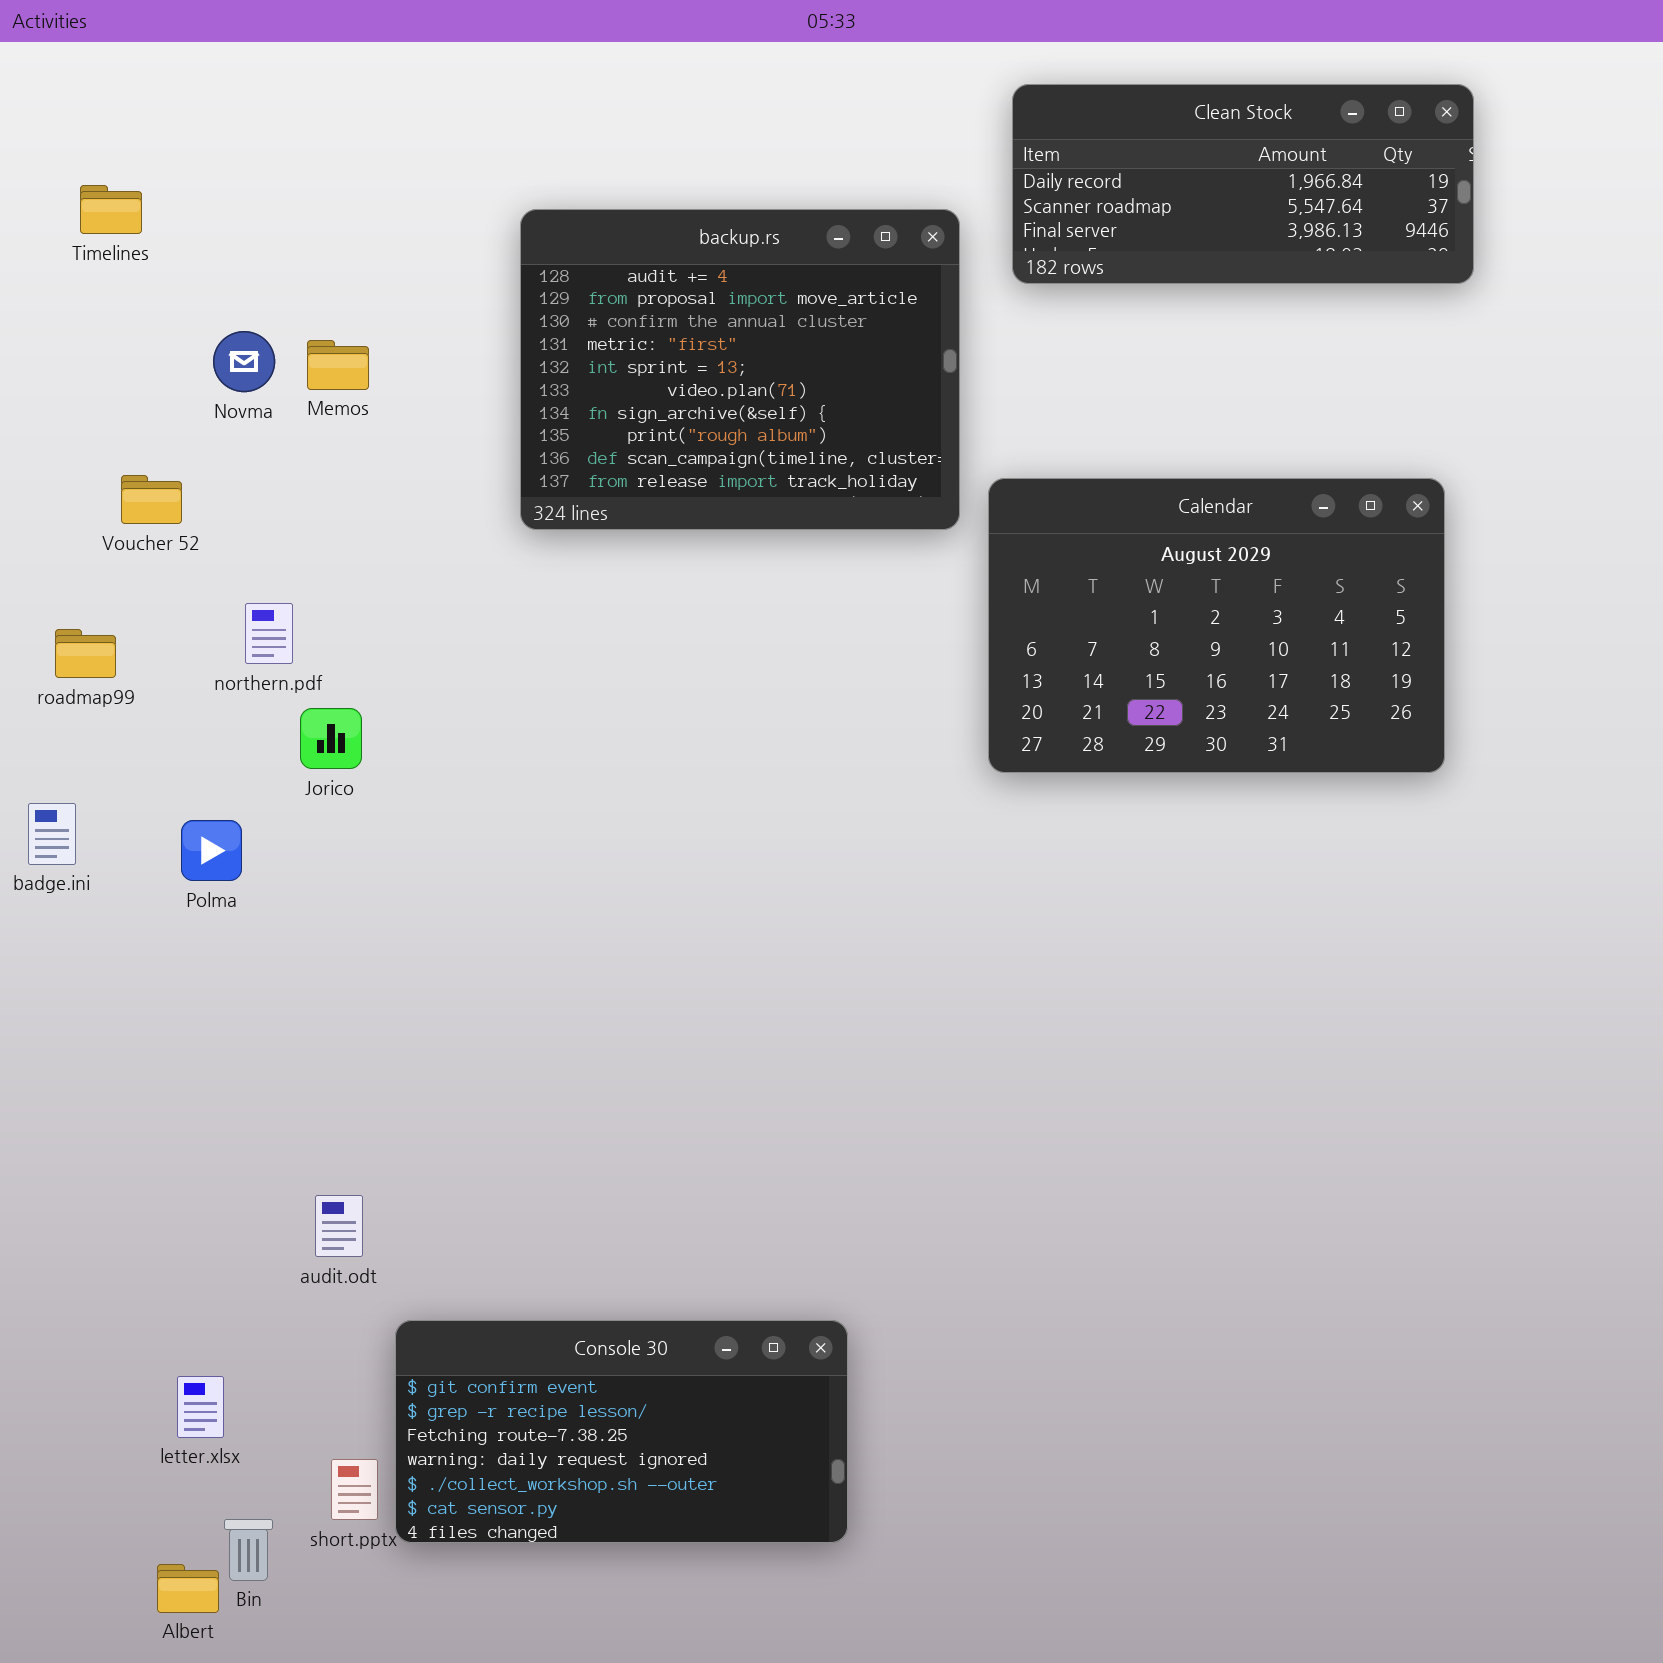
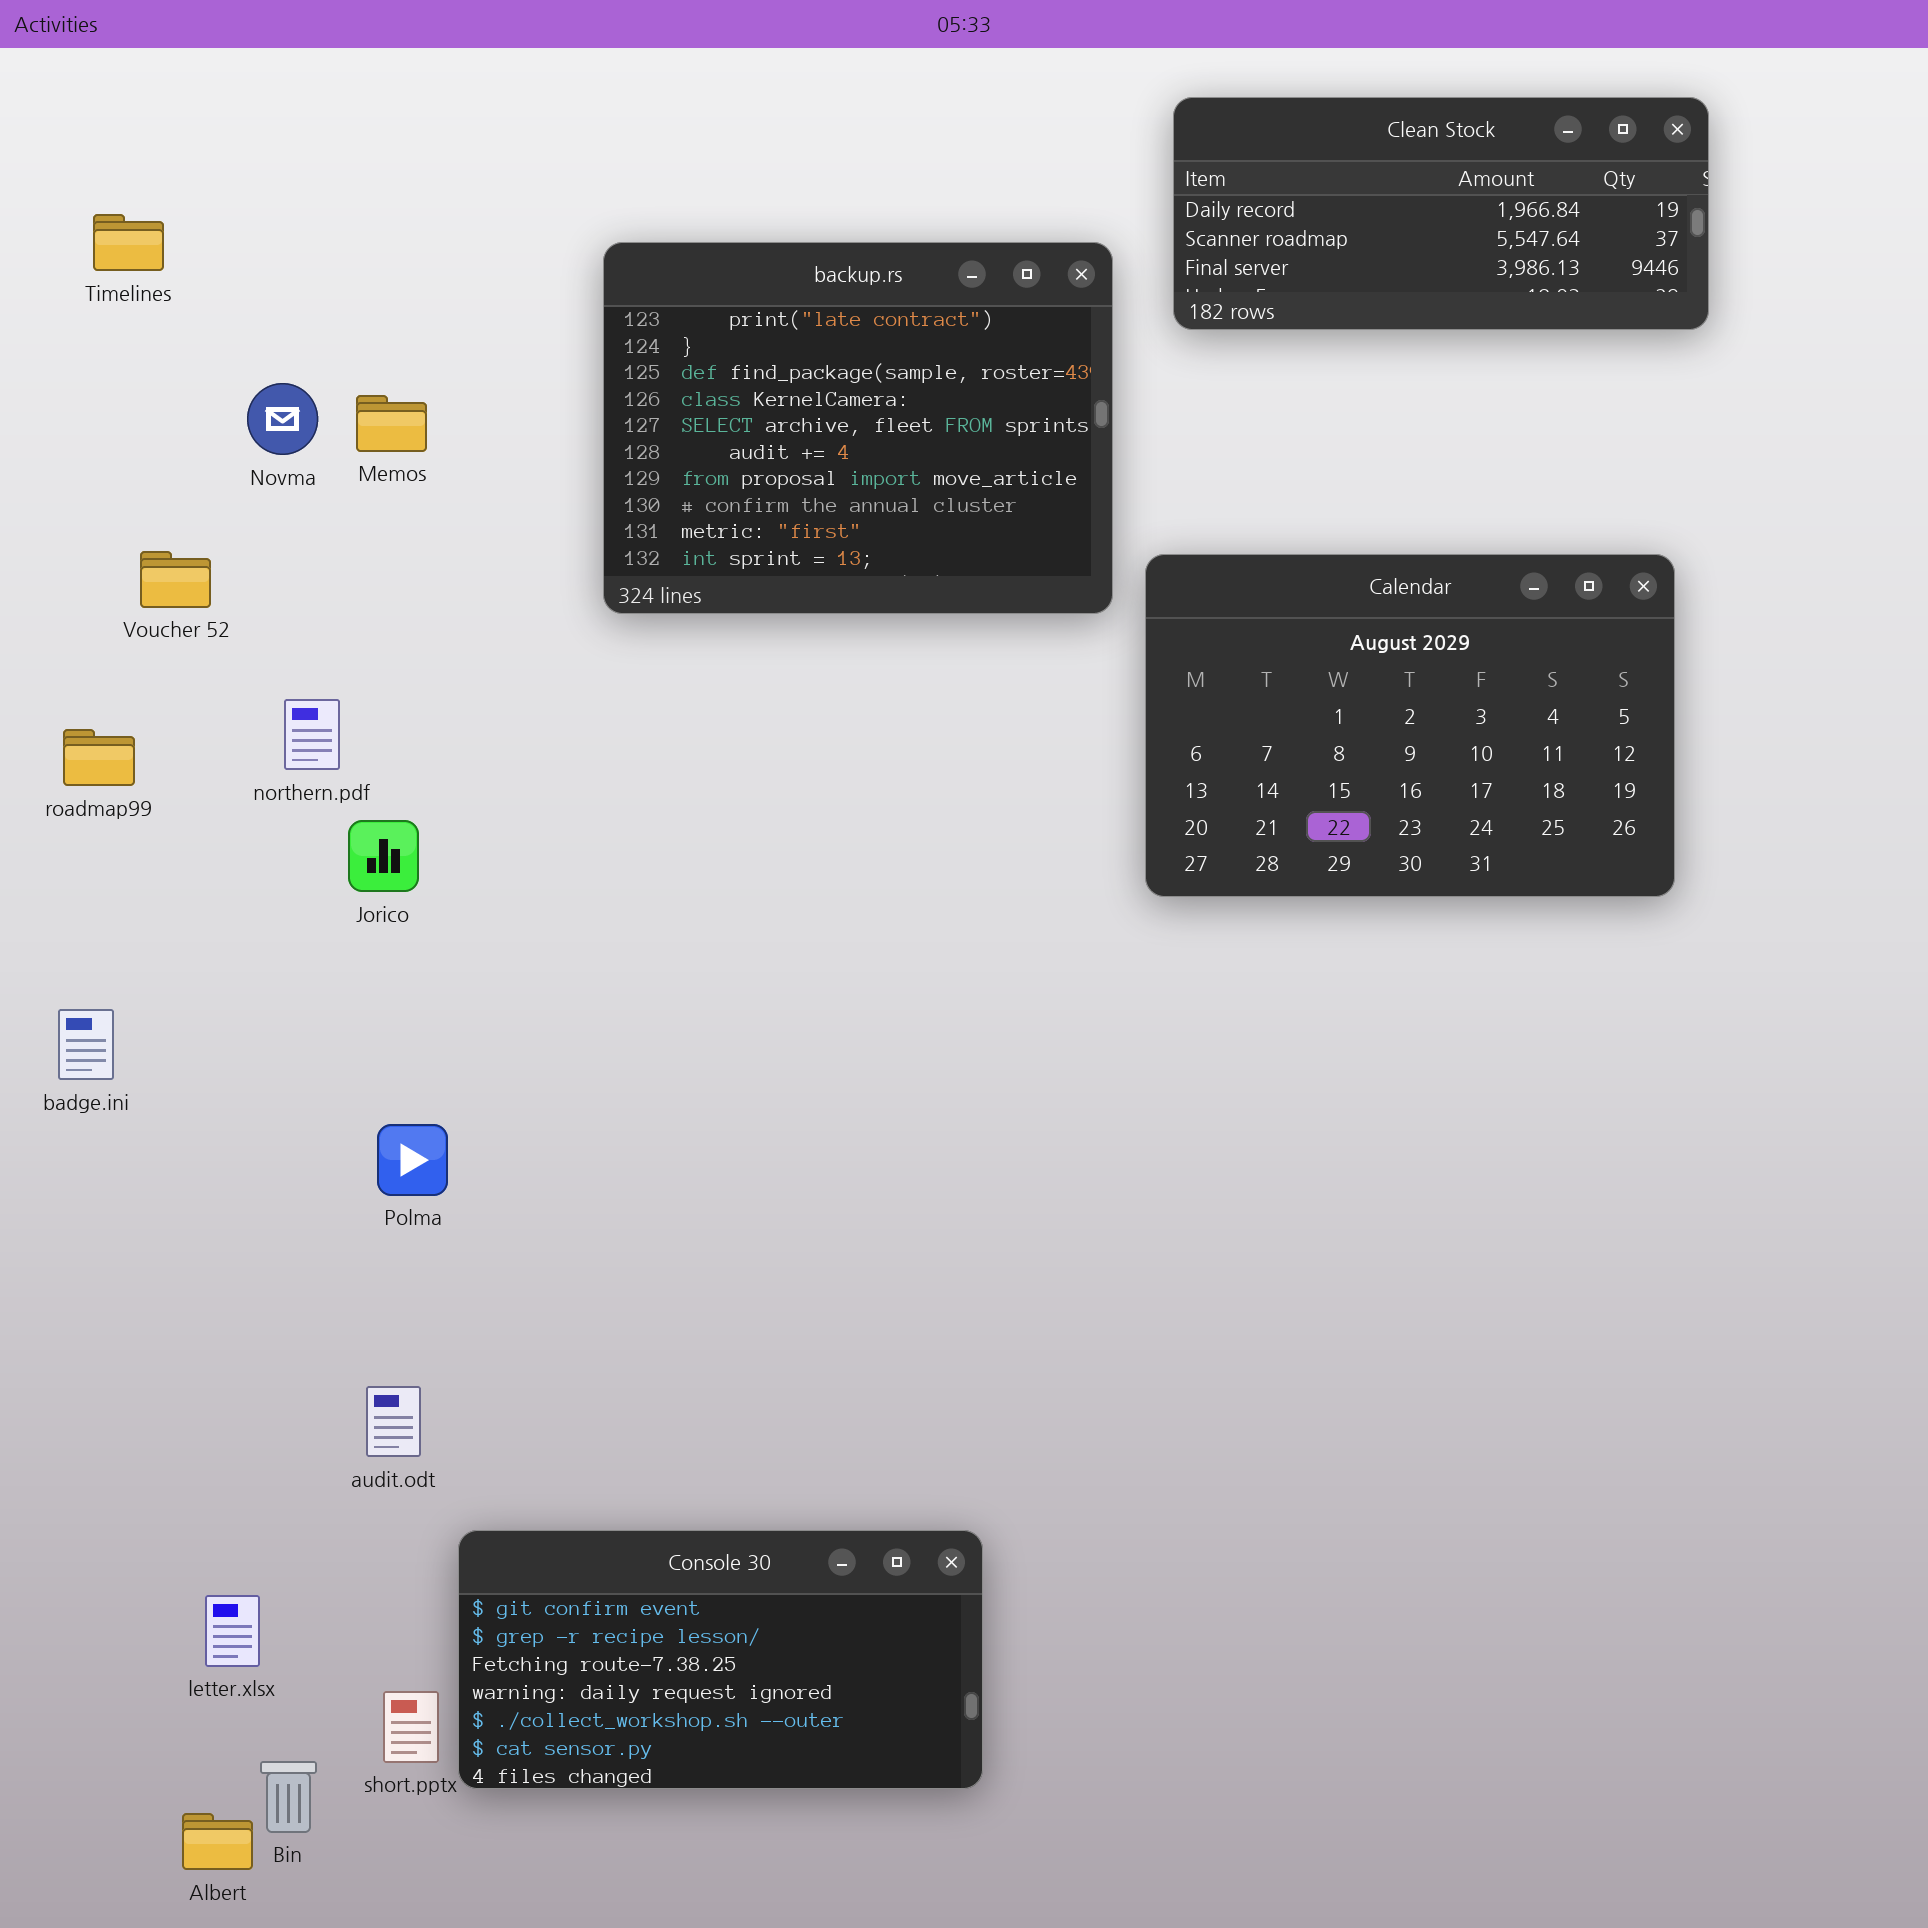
backup.rs: [520,209,960,530] -> [603,242,1113,614], scrolled up 5 rows
badge.ini: [28,803,76,865] -> [58,1009,114,1080], moved
Polma: [181,820,242,881] -> [377,1124,448,1196], moved

